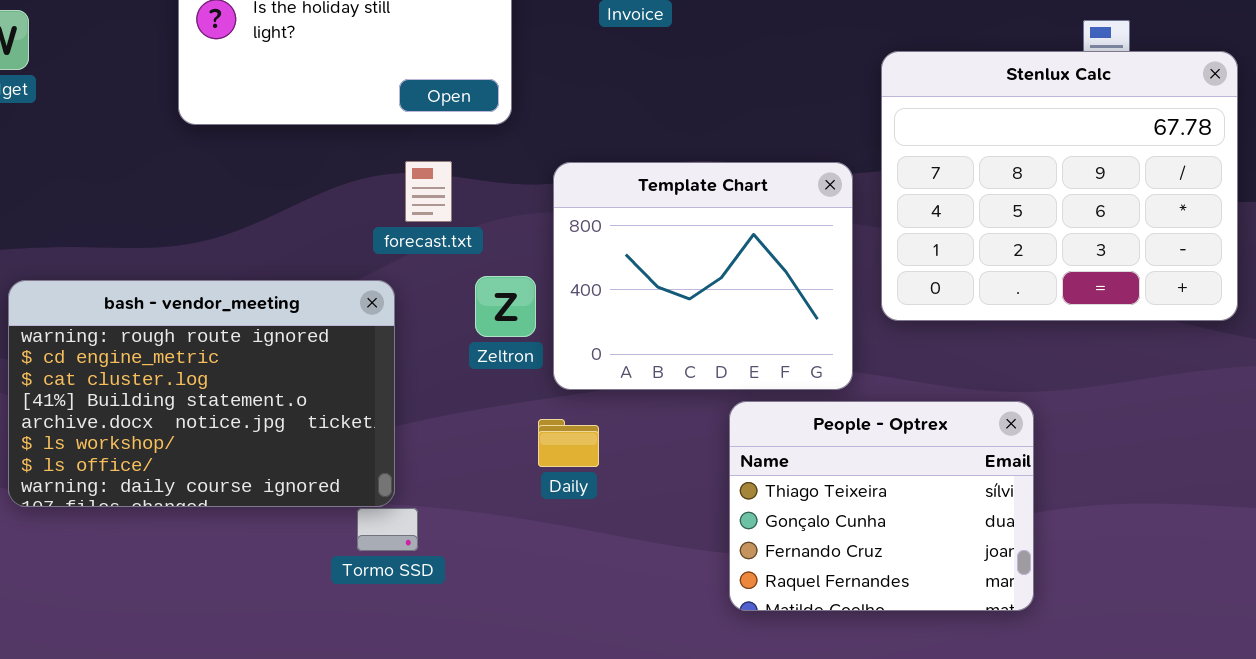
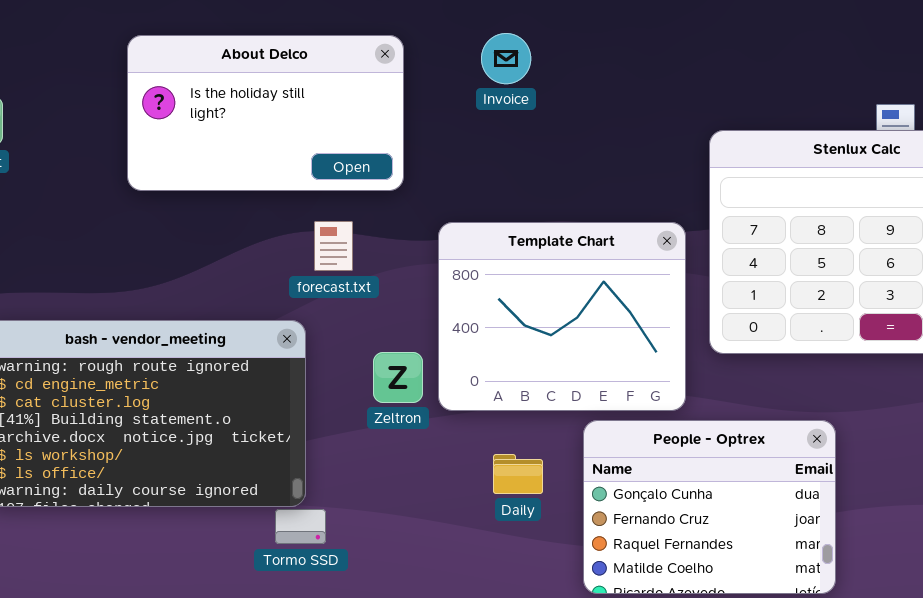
Zeltron: [475,276,536,337] -> [373,352,423,403], moved
People - Optrex: [729,401,1034,611] -> [583,420,836,594], scrolled down 1 row
Daily: [538,419,599,467] -> [493,454,543,494], moved

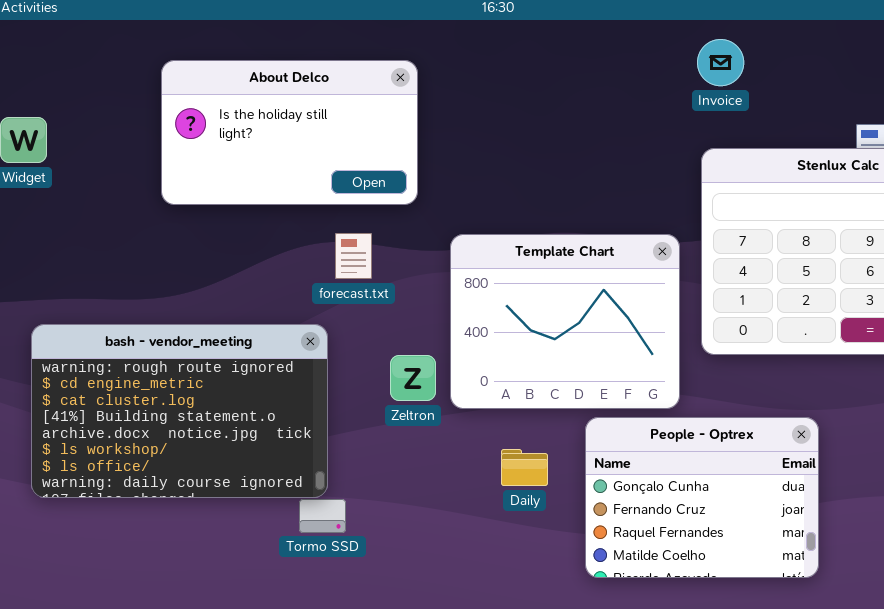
Invoice: [481,33,531,84] -> [697,39,744,86], moved

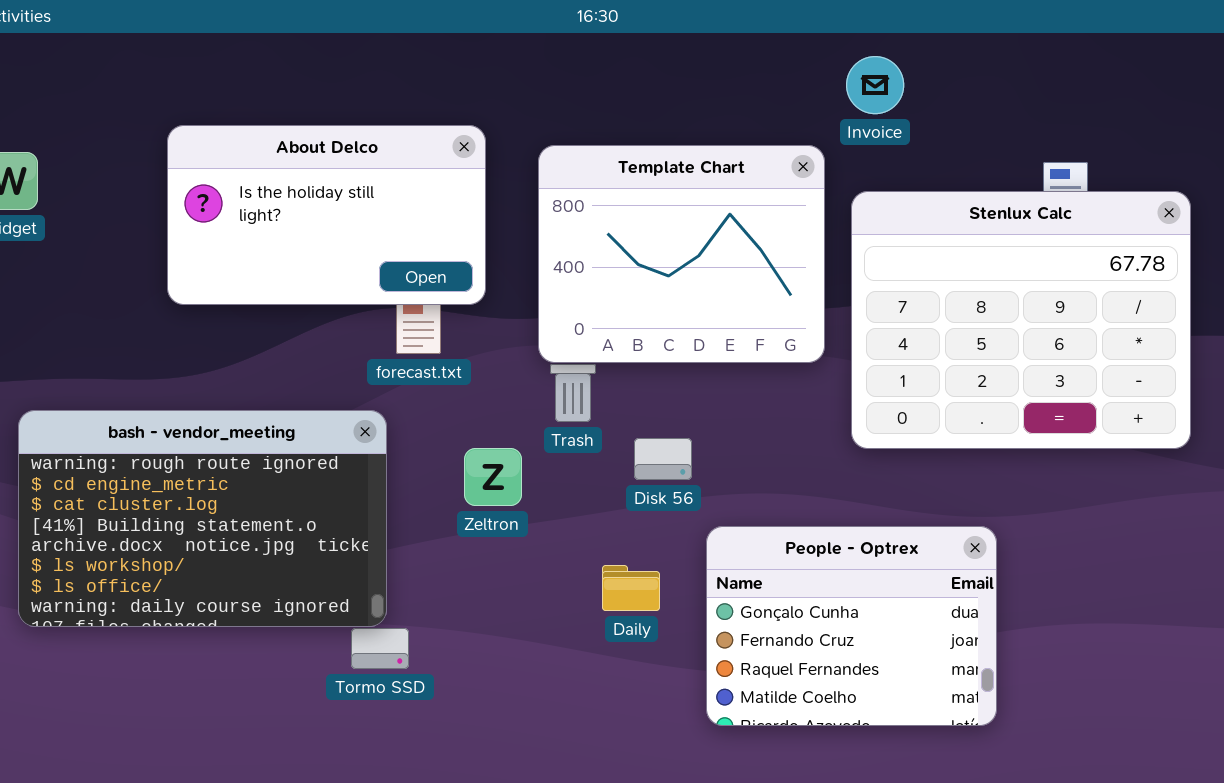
About Delco: [161,60,418,205] -> [167,125,486,305], moved
Template Chart: [450,234,680,409] -> [538,145,825,363], moved

